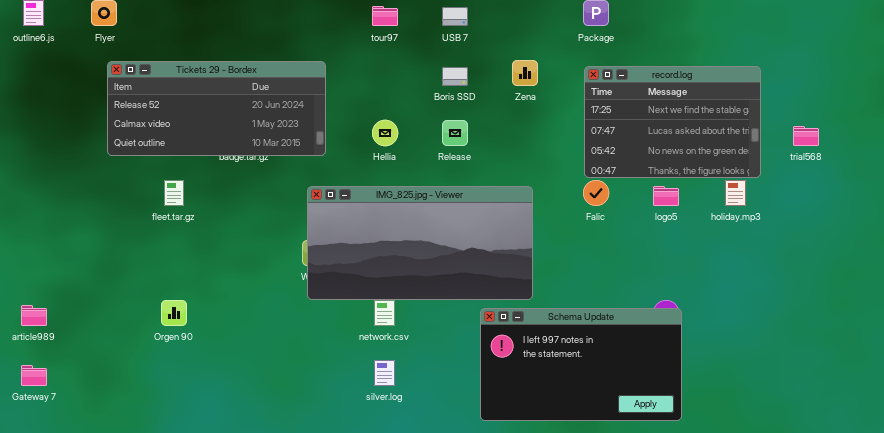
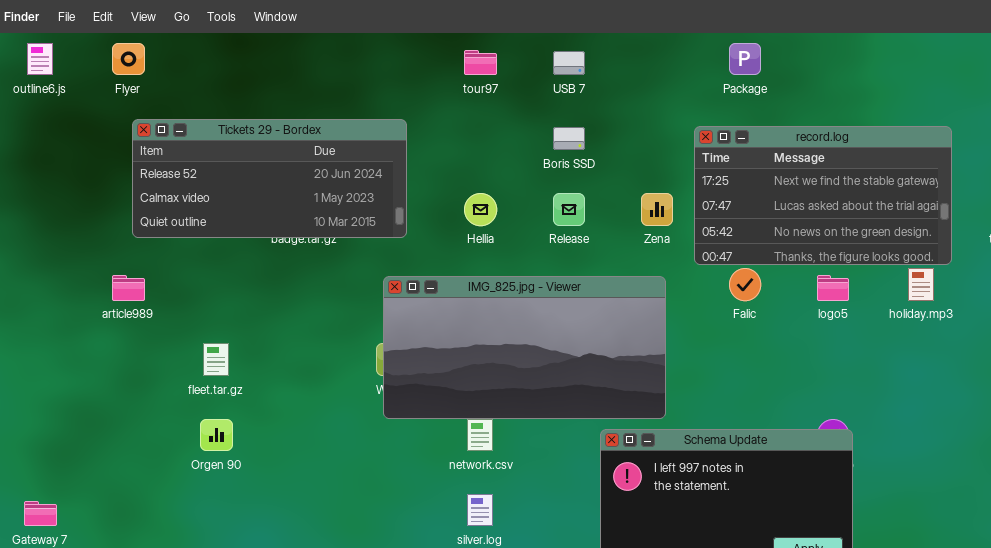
Zena: [512,60,538,86] -> [641,193,673,226], moved
record.log: [584,66,761,178] -> [694,126,952,265], resized
fleet.tar.gz: [164,180,184,206] -> [203,343,229,376], moved
article989: [21,305,47,326] -> [112,275,145,301], moved

